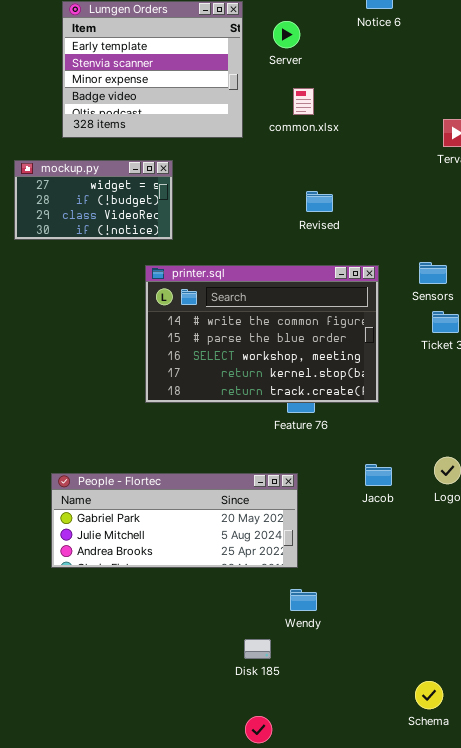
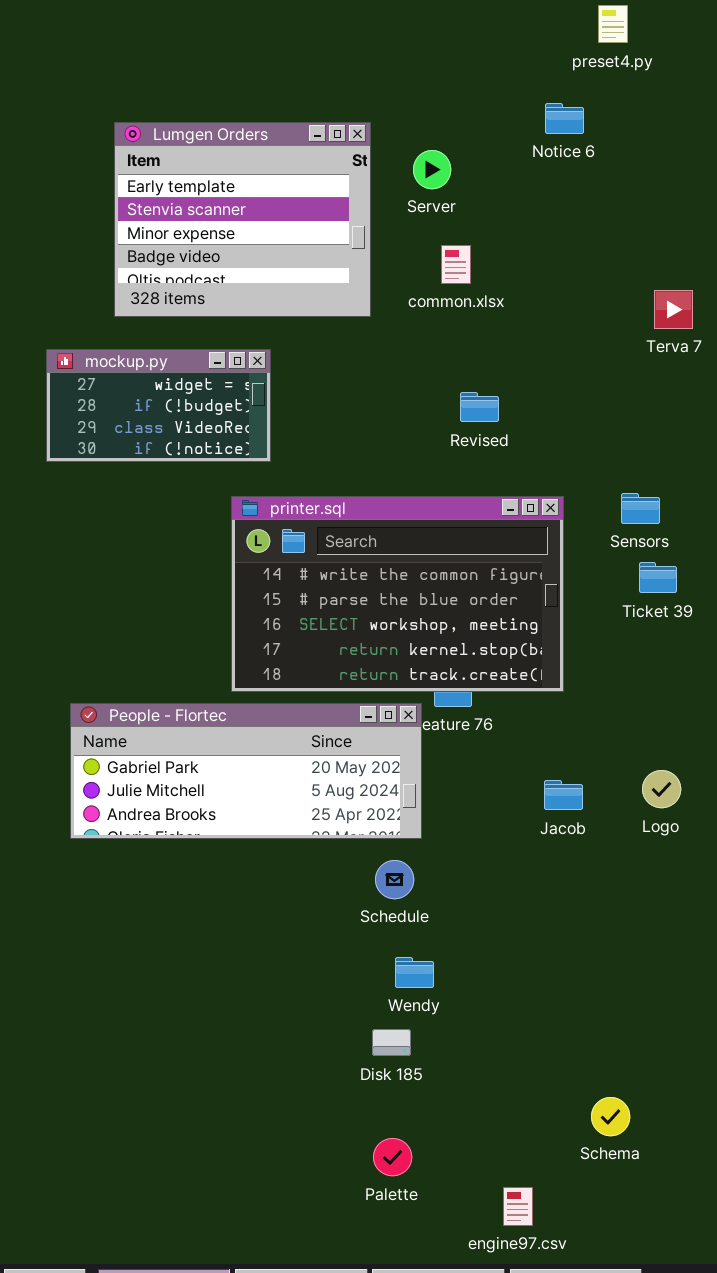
People - Flortec: [51,473,298,568] -> [70,703,422,839], moved
Wendy: [290,589,317,611] -> [395,957,434,988], moved
Schema: [415,681,443,709] -> [591,1097,630,1136], moved

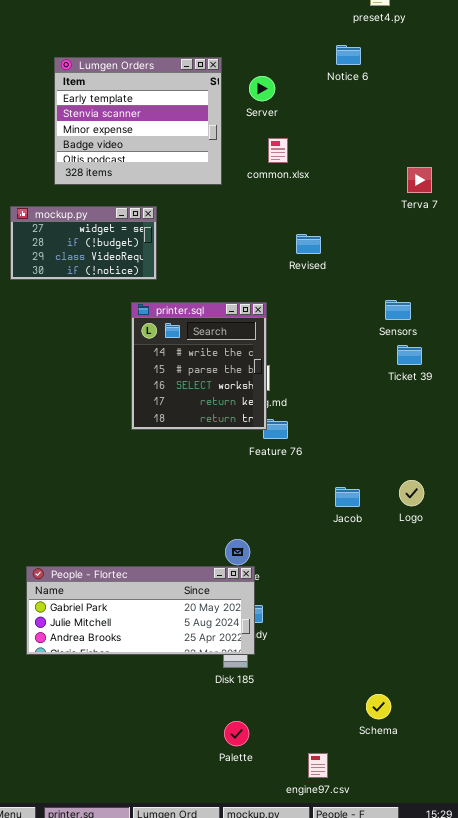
Revised: [460,392,499,422] -> [296,234,321,254], moved
printer.sql: [231,496,564,692] -> [131,302,267,430], resized
People - Flortec: [70,703,422,839] -> [26,566,255,655], moved

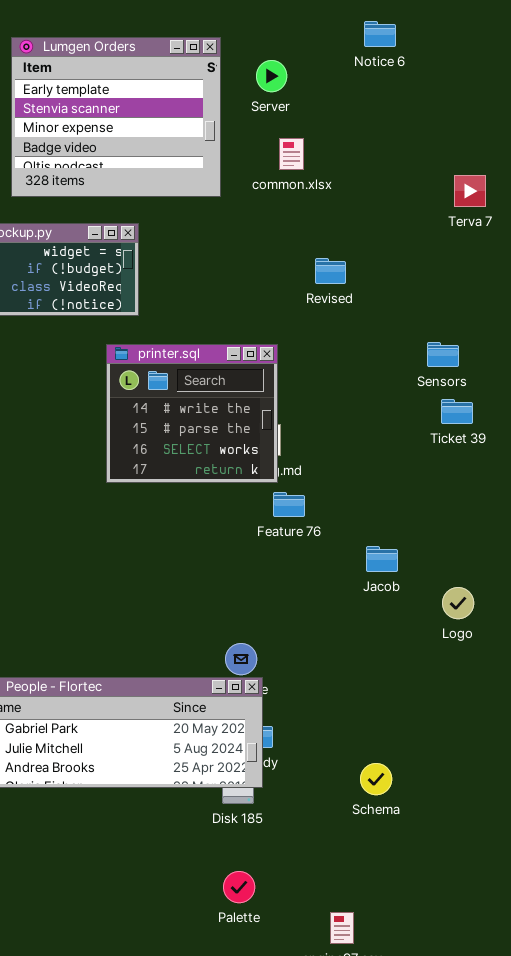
printer.sql: [131,302,267,430] -> [106,344,278,483], resized
Logo: [399,480,424,506] -> [442,587,474,619], moved
Jacob: [335,487,360,507] -> [366,546,398,572], moved
Schema: [366,694,391,719] -> [360,763,392,795], moved

